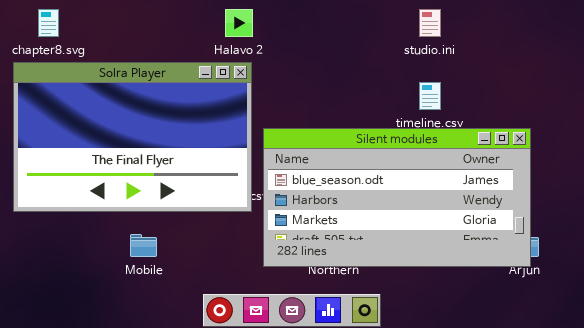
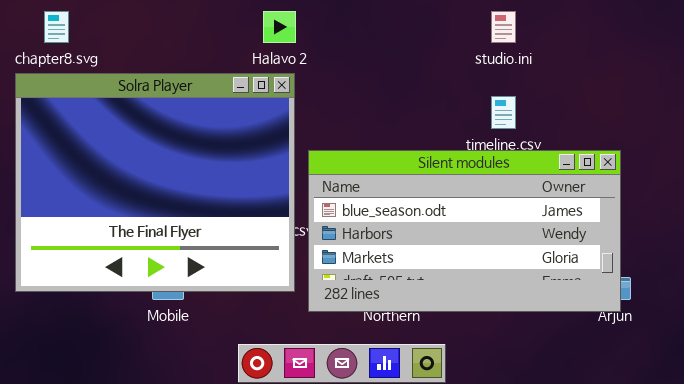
Solra Player: [13,62,252,212] -> [15,73,295,292], resized

